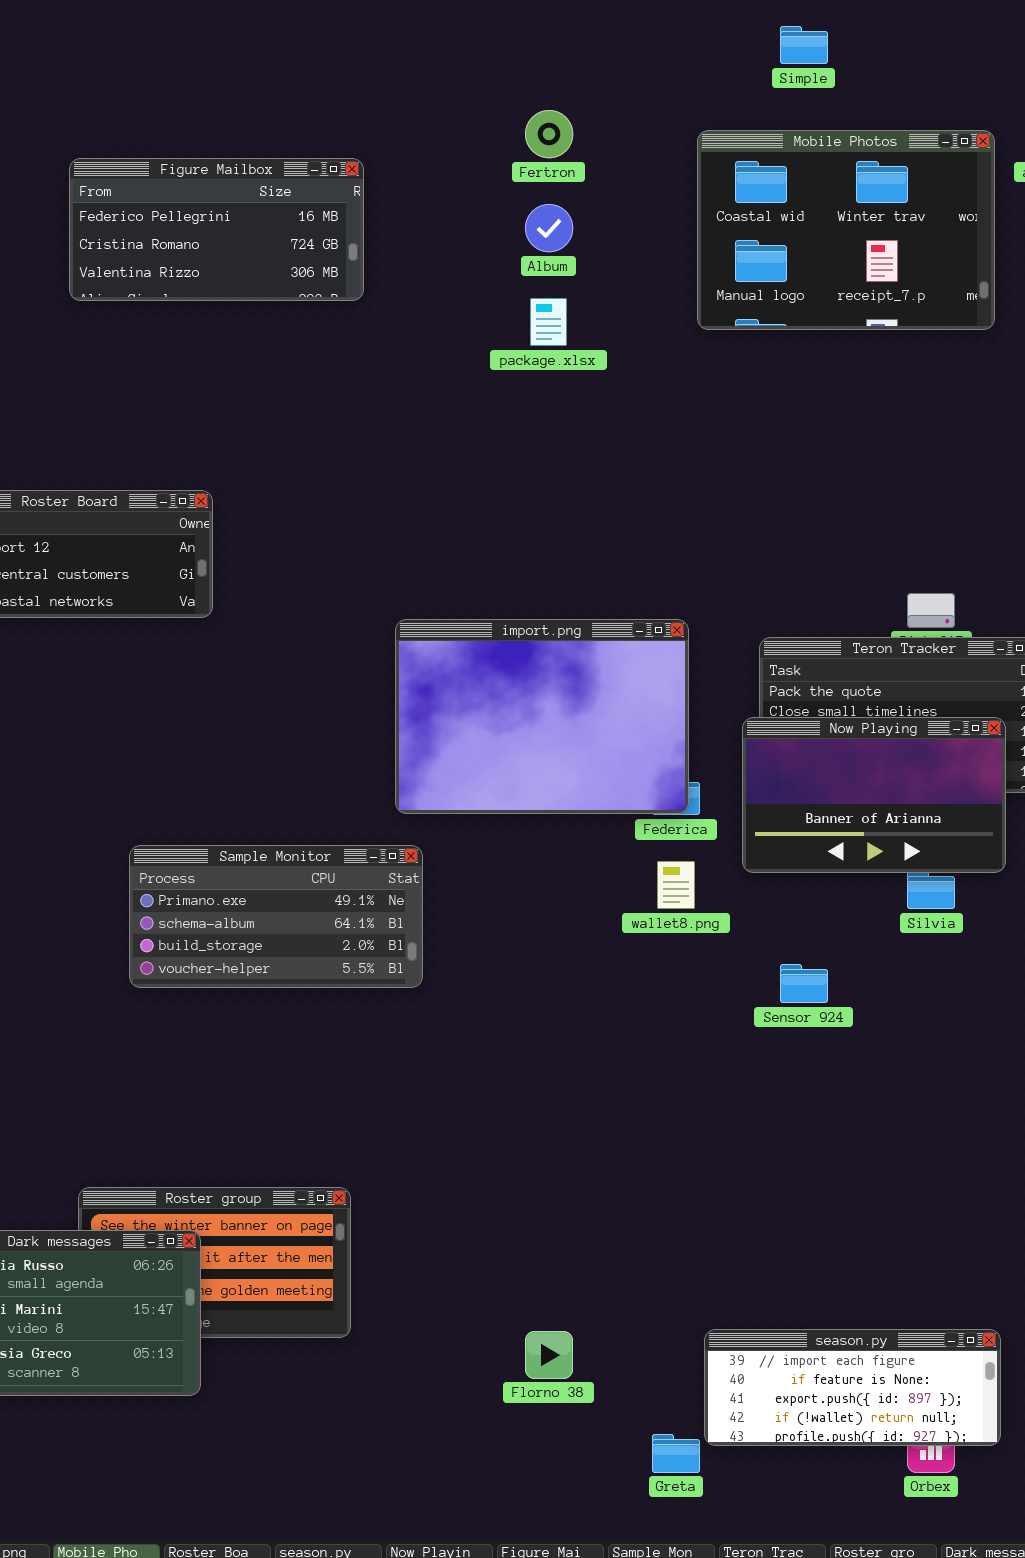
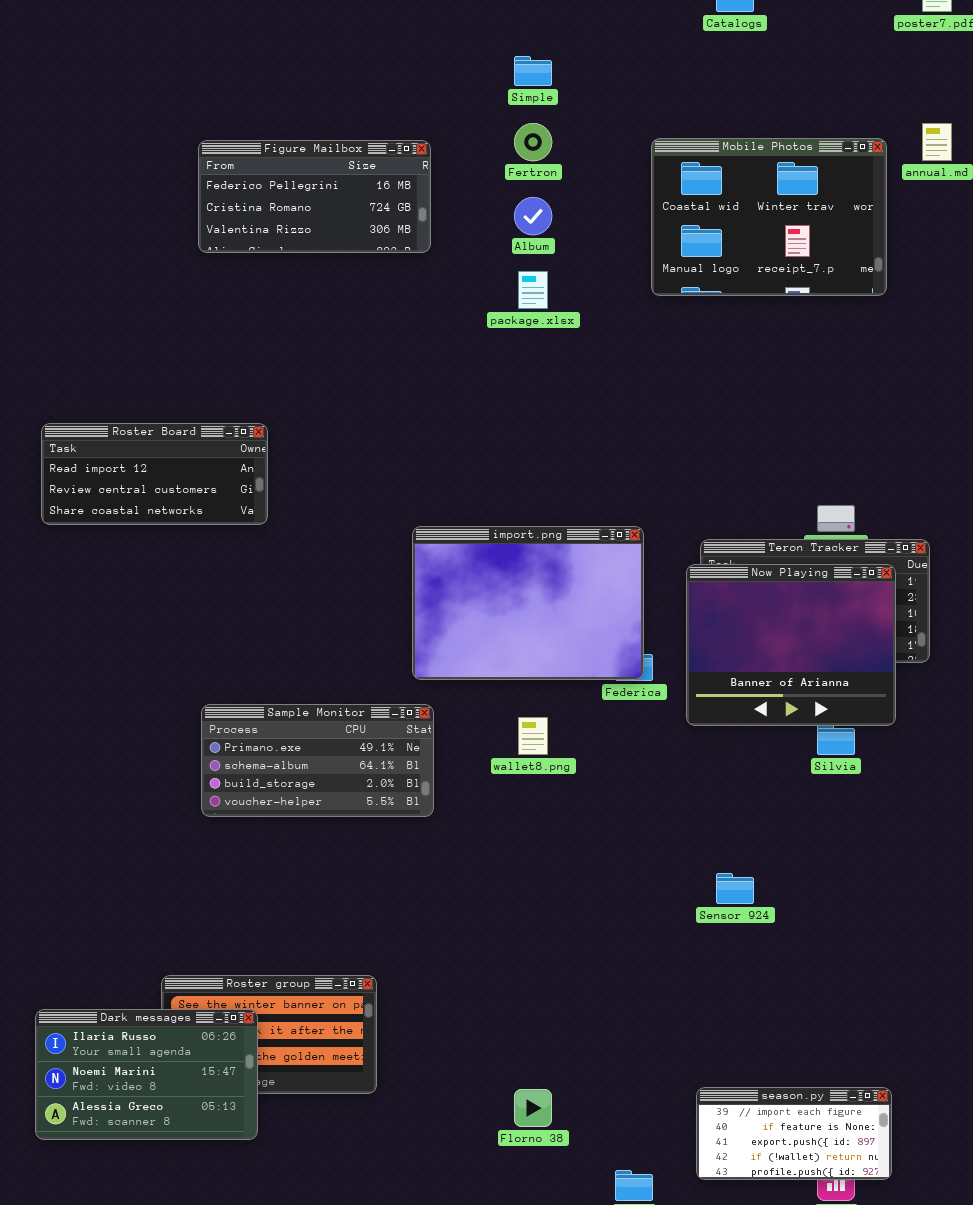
Simple: [780,26,828,64] -> [514,56,552,86], moved
Figure Mailbox: [69,158,364,301] -> [198,140,431,253], moved
Now Playing: [742,717,1006,873] -> [686,564,896,726], resized
wallet8.png: [657,861,695,909] -> [518,717,548,755], moved
Sensor 924: [780,964,828,1003] -> [716,873,754,904], moved
season.py: [704,1329,1001,1446] -> [696,1087,892,1180], resized

